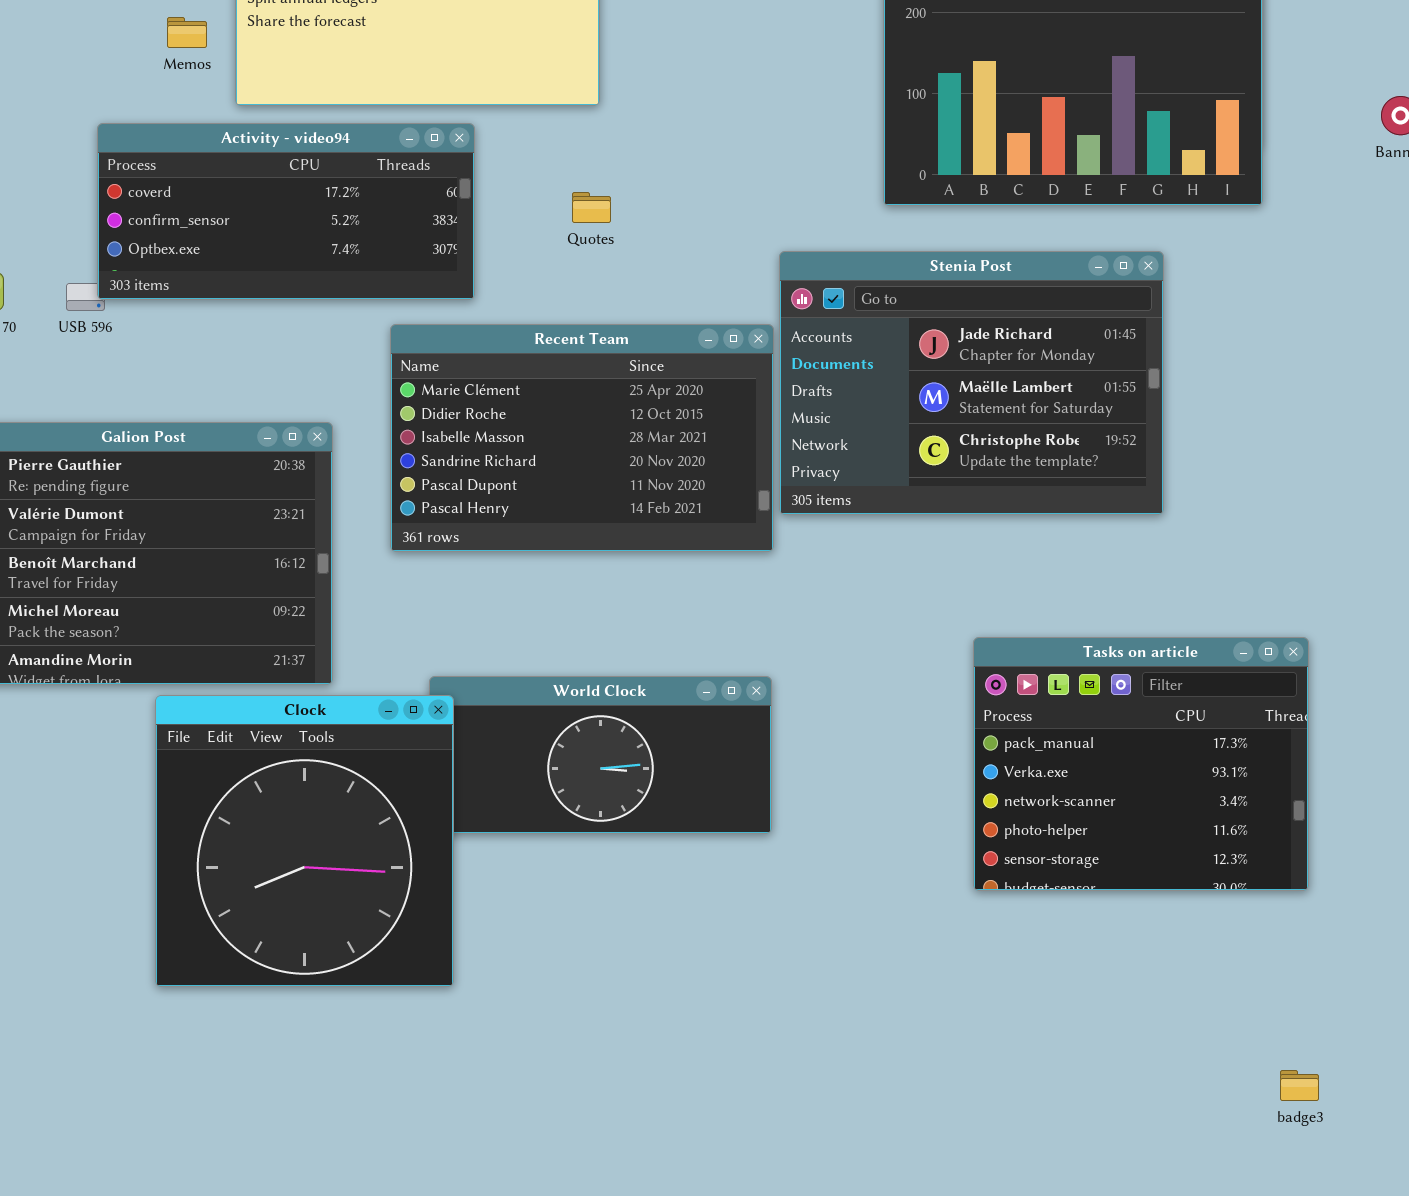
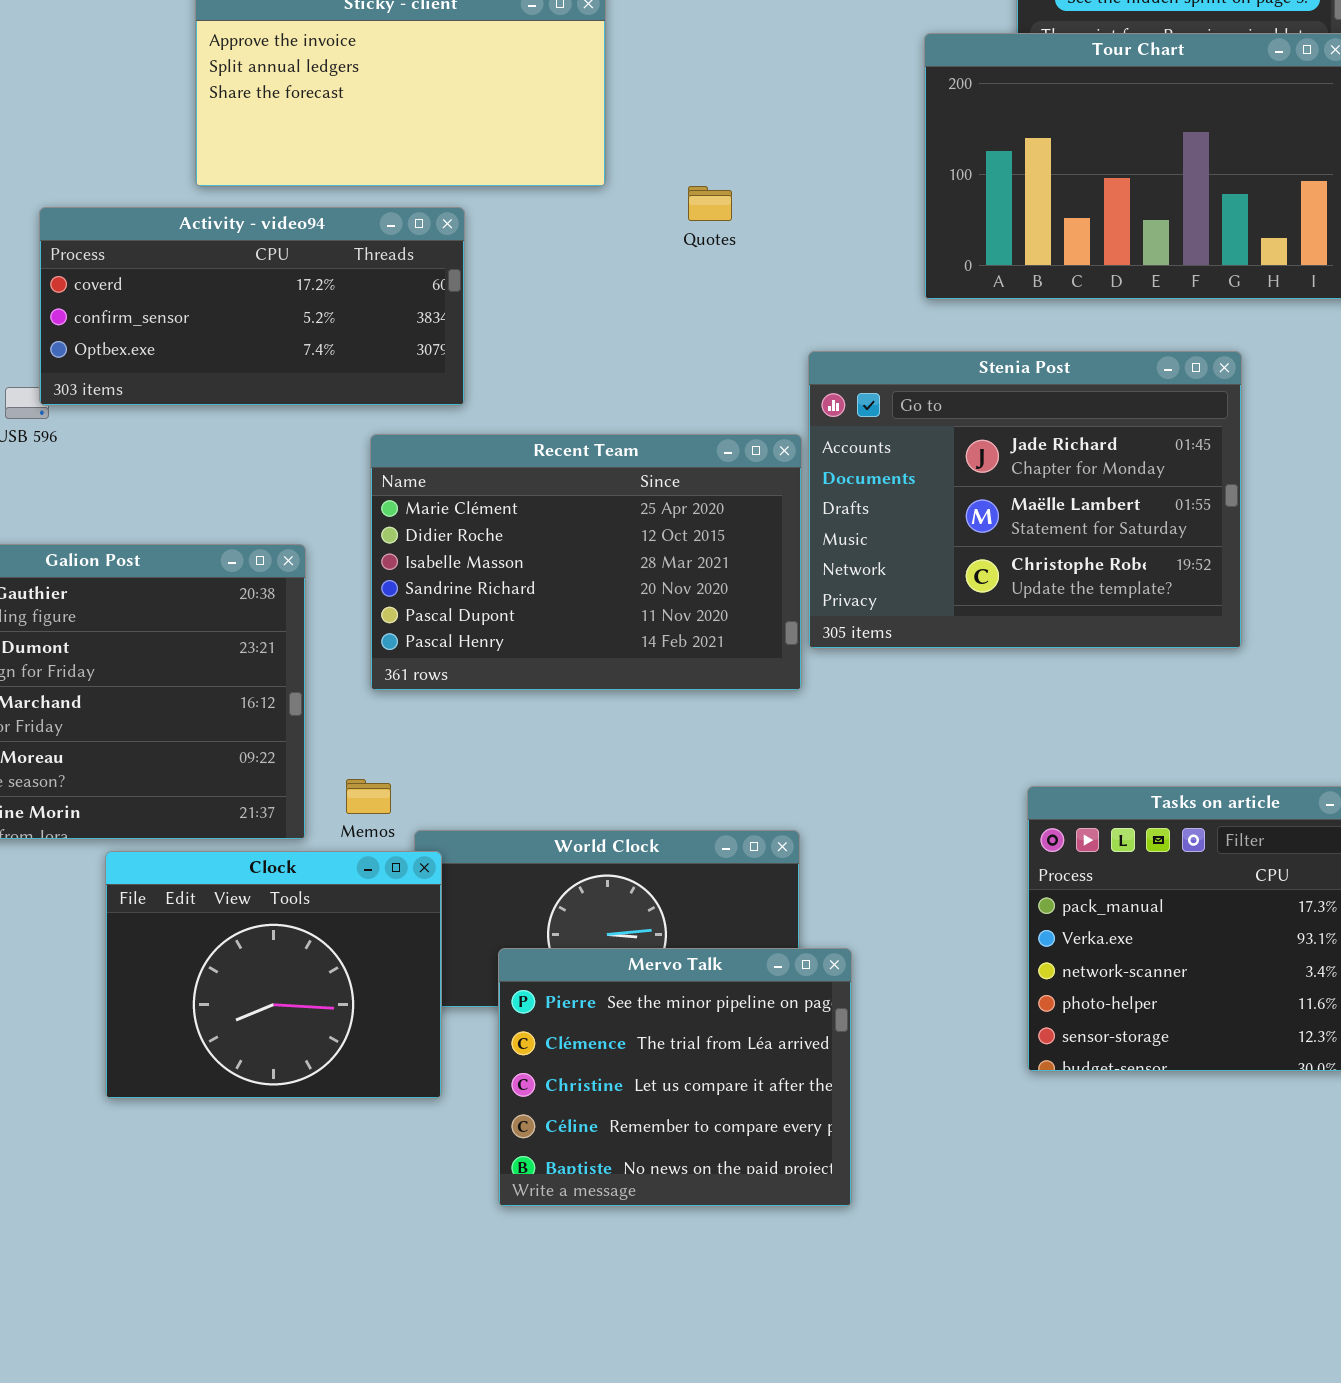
Memos: [167,17,207,48] -> [346,779,391,814], moved
Quotes: [572,192,611,223] -> [688,186,732,221], moved
Clock: [155,695,454,987] -> [105,851,442,1099], resized
Mervo Talk: none -> [498,948,852,1207], opened

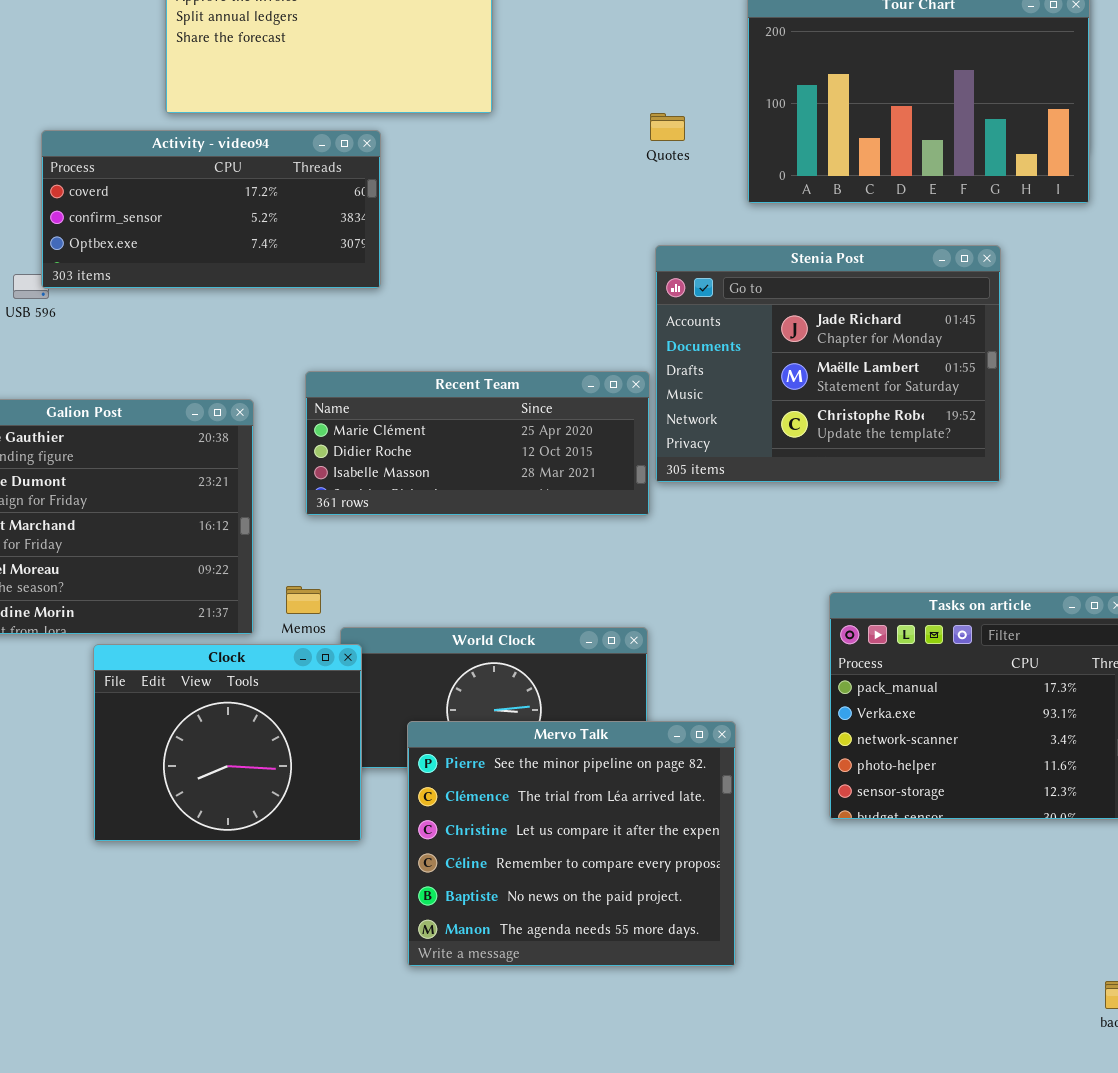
Quotes: [688,186,732,221] -> [650,113,685,141], moved
Recent Team: [370,434,802,691] -> [305,371,650,516], resized
Mervo Talk: [498,948,852,1207] -> [407,721,736,967], resized

